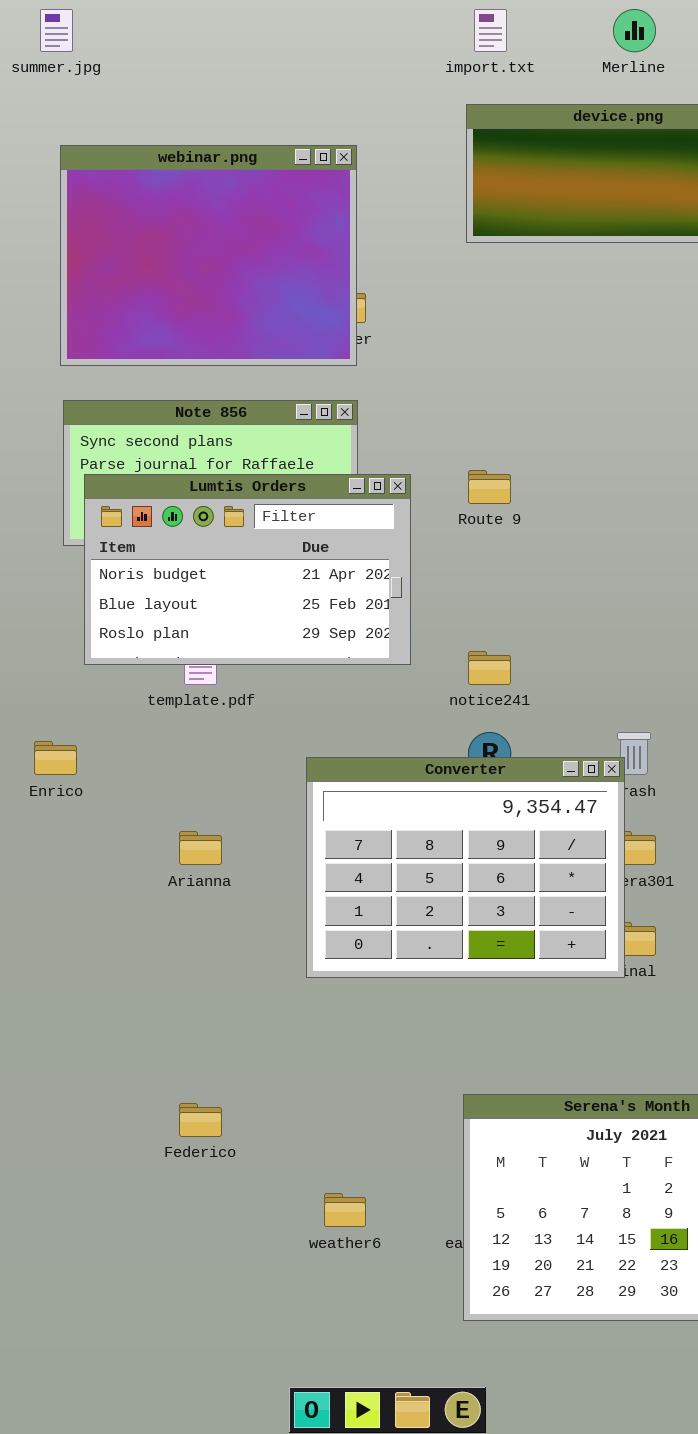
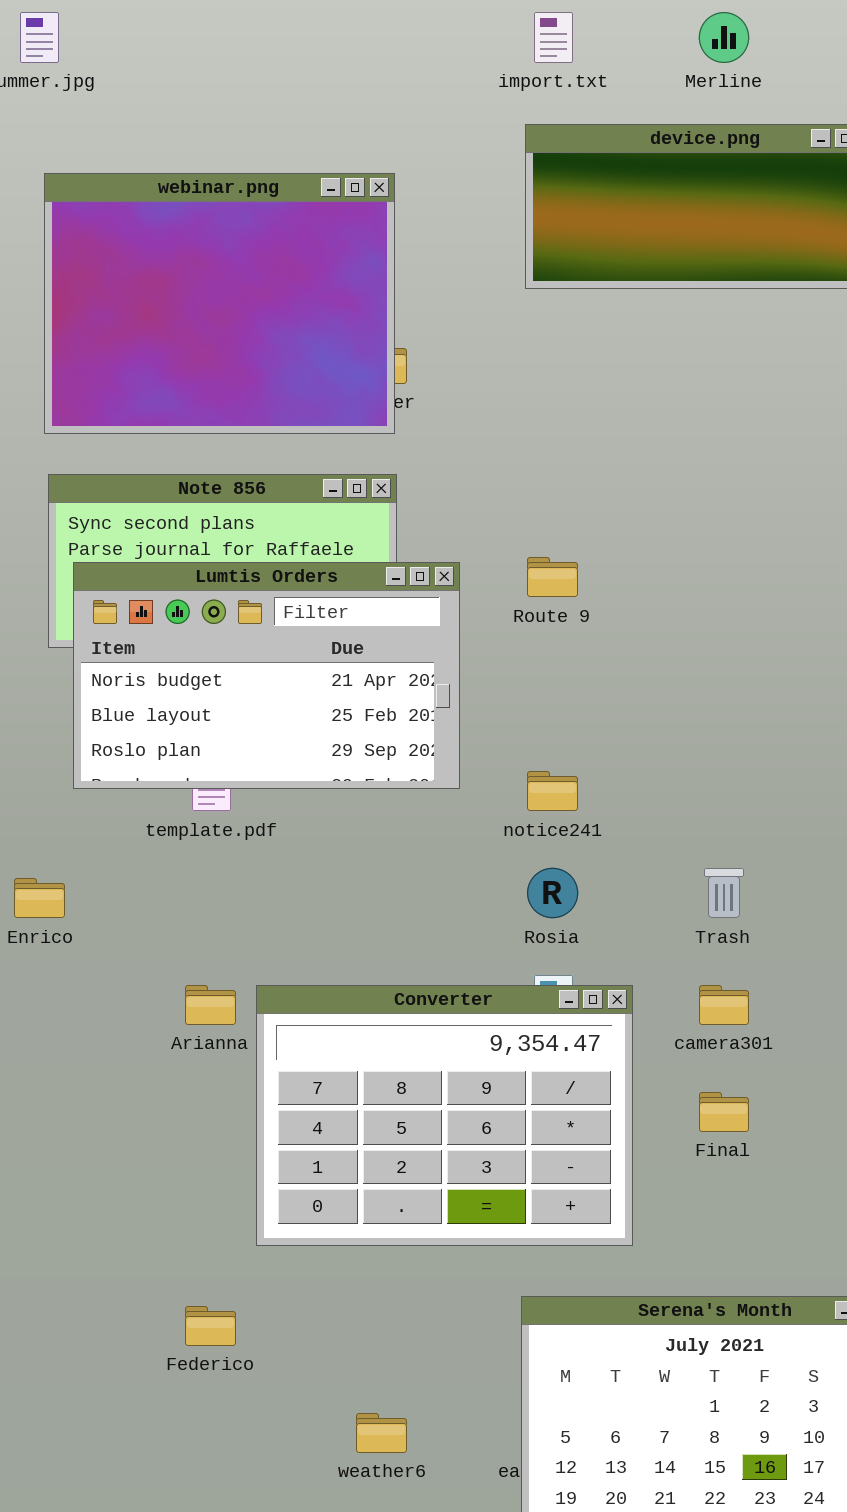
Converter: [306,757,625,978] -> [256,985,633,1246], moved

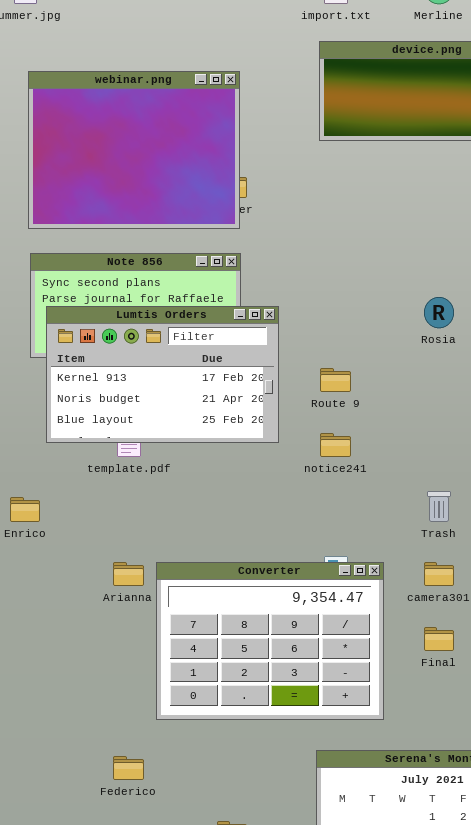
Route 9: [527,557,578,597] -> [320,368,351,392], moved
Lumtis Orders: [73,562,460,789] -> [46,306,279,443], scrolled up 1 row
Rosia: [527,868,578,918] -> [424,297,454,328], moved

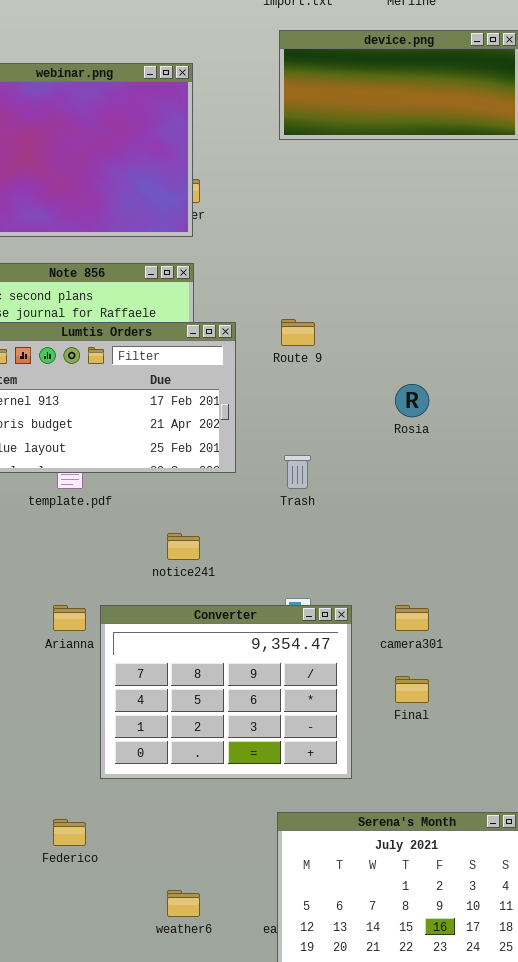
Rosia: [424,297,454,328] -> [395,384,429,417], moved
Route 9: [320,368,351,392] -> [281,319,315,346], moved
notice241: [320,433,351,457] -> [167,533,200,560], moved
Trash: [427,491,451,522] -> [284,455,311,489], moved

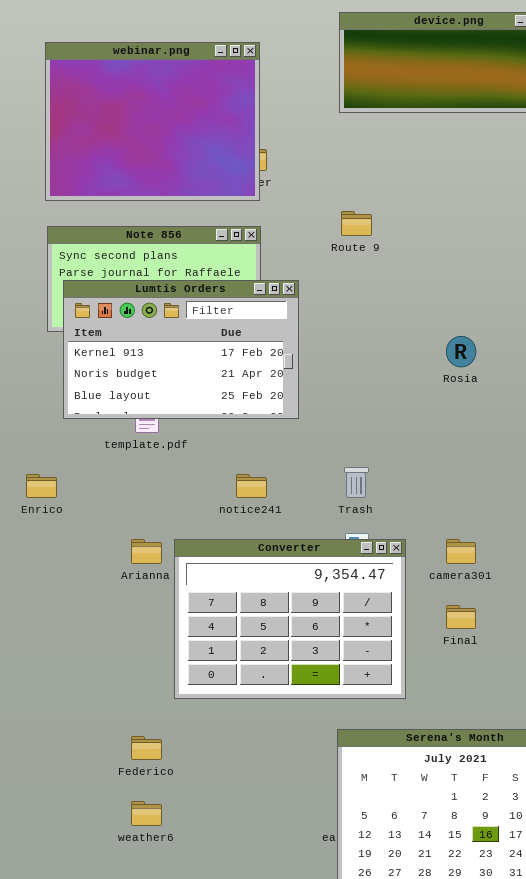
Route 9: [281,319,315,346] -> [341,211,372,236], moved
Trash: [284,455,311,489] -> [344,467,369,498], moved
weather6: [167,890,200,917] -> [131,801,162,826], moved

